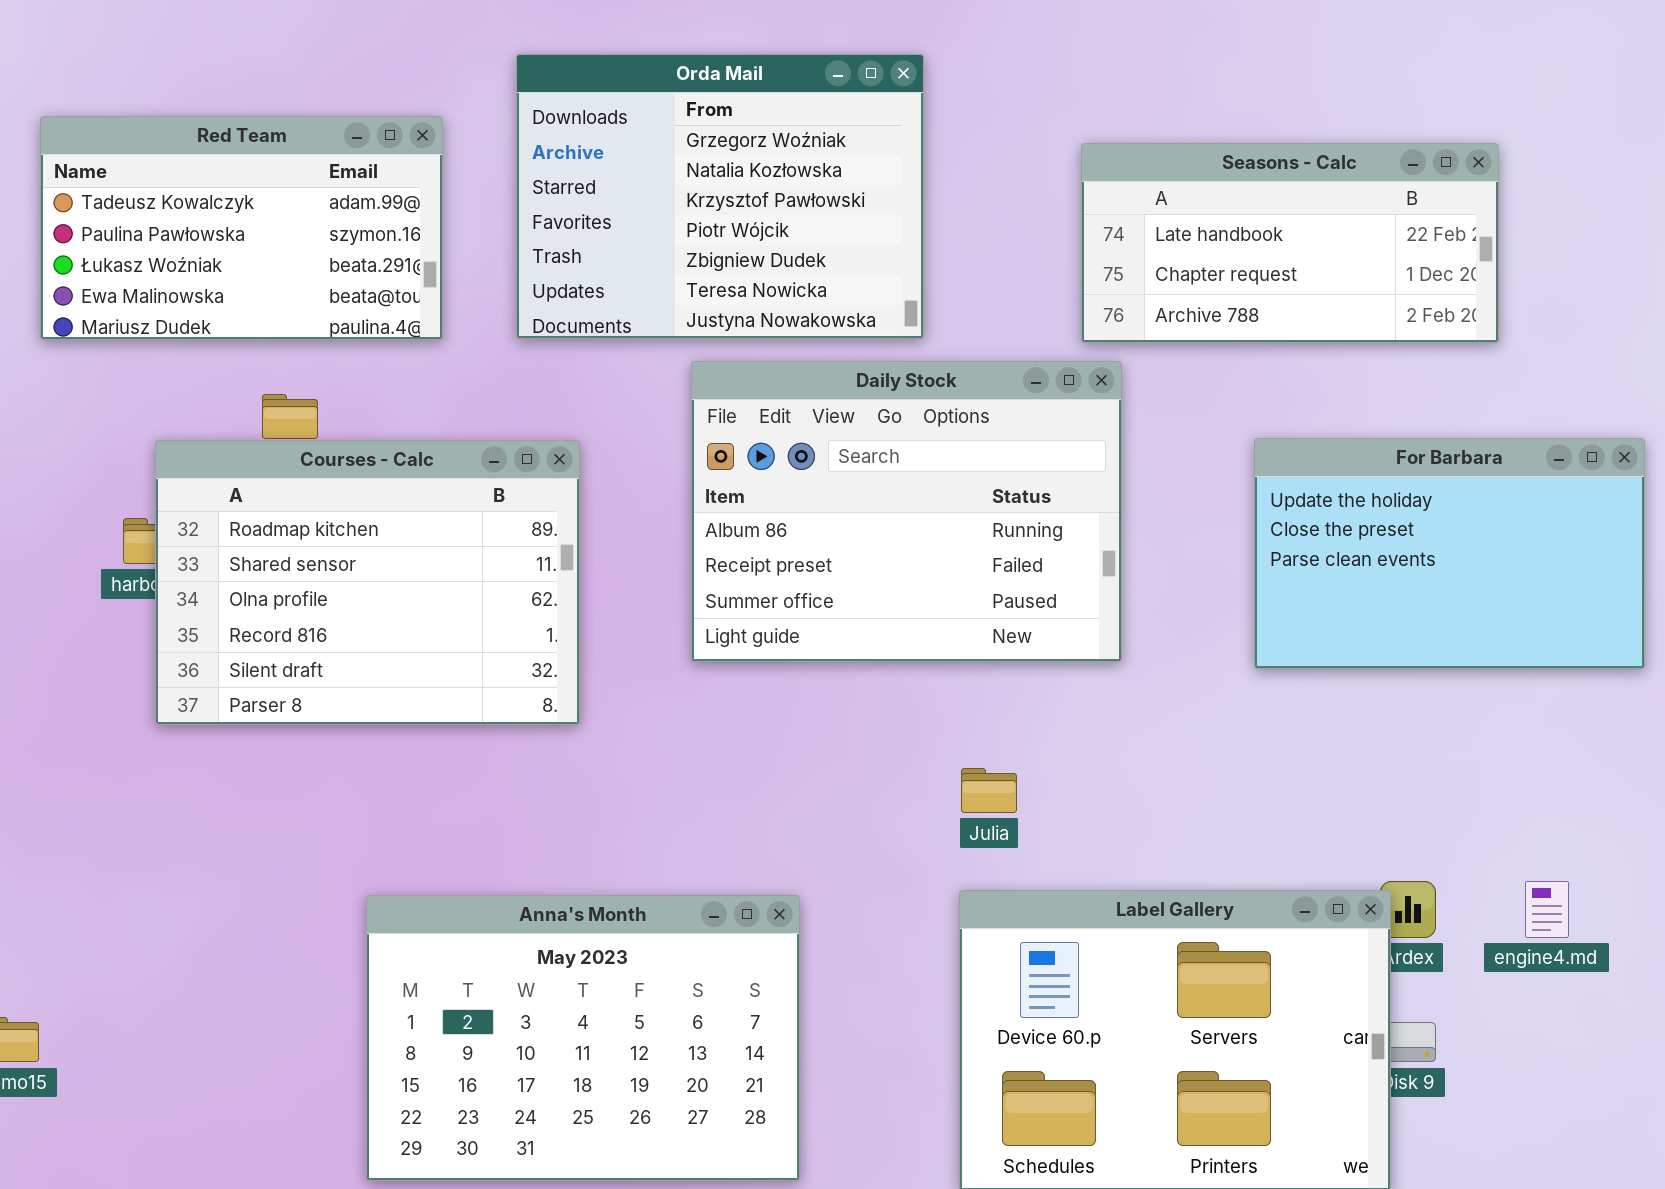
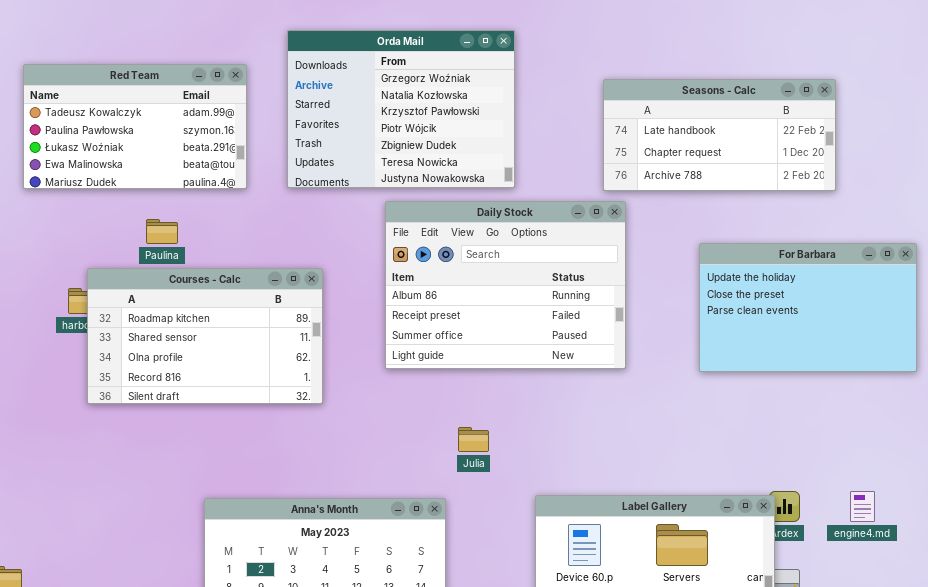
Courses - Calc: [155,440,580,725] -> [87,268,323,404], resized
Julia: [961,768,1017,813] -> [458,427,489,452], moved

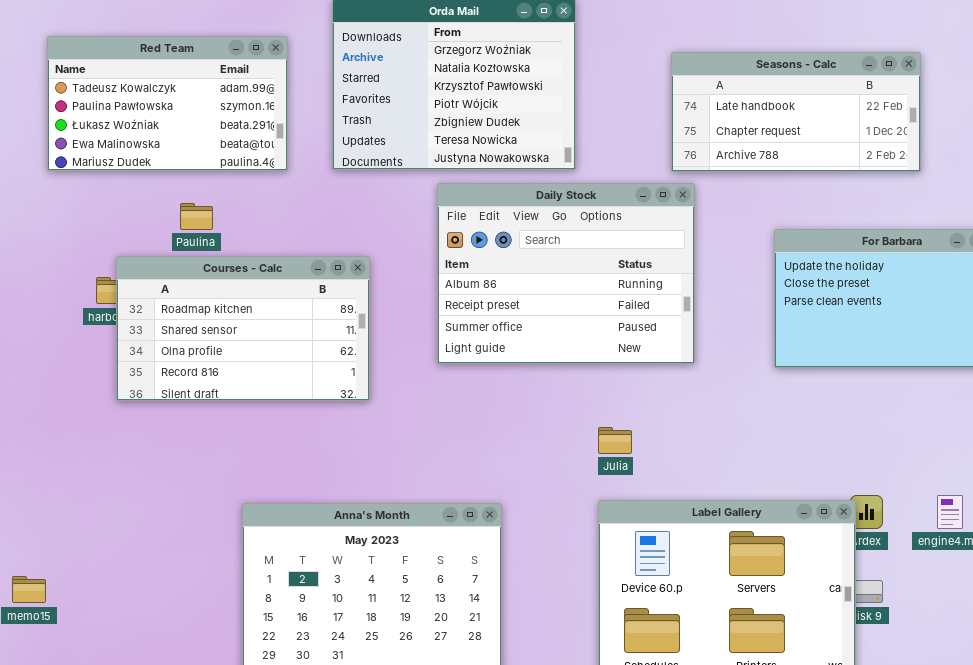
Julia: [458,427,489,452] -> [598,427,632,454], moved

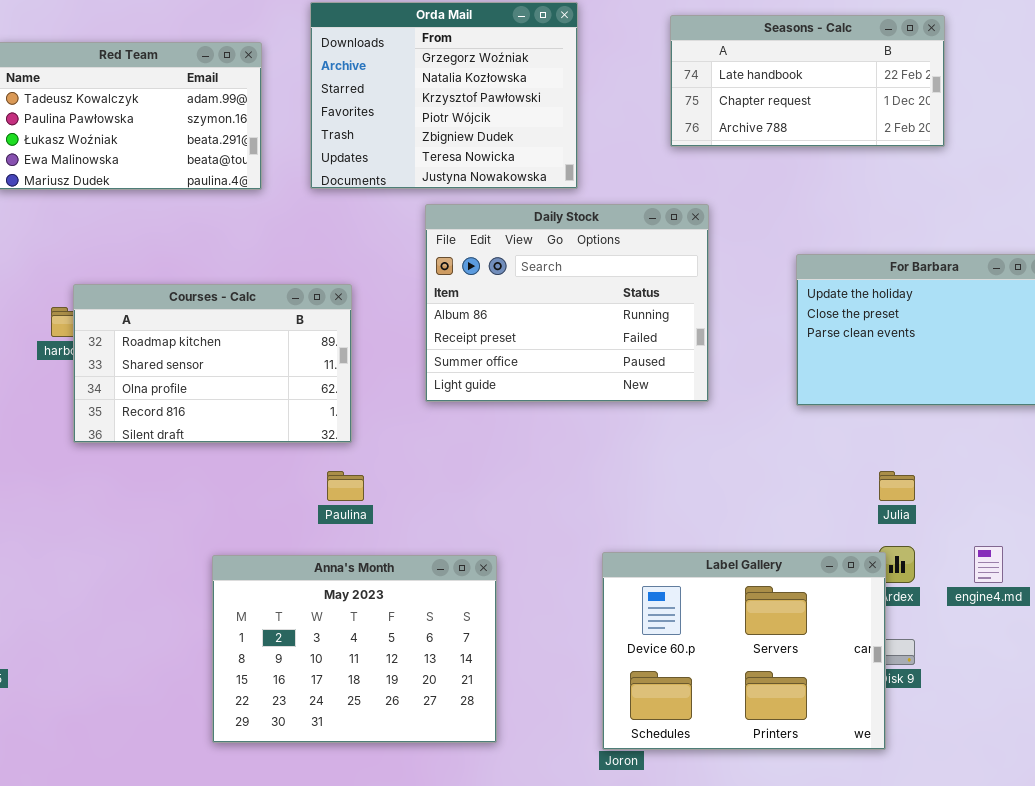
Seasons - Calc: [671,52,921,172] -> [670,15,945,147], moved
Paulina: [180,203,213,230] -> [327,471,364,501], moved
Julia: [598,427,632,454] -> [879,471,915,501], moved

